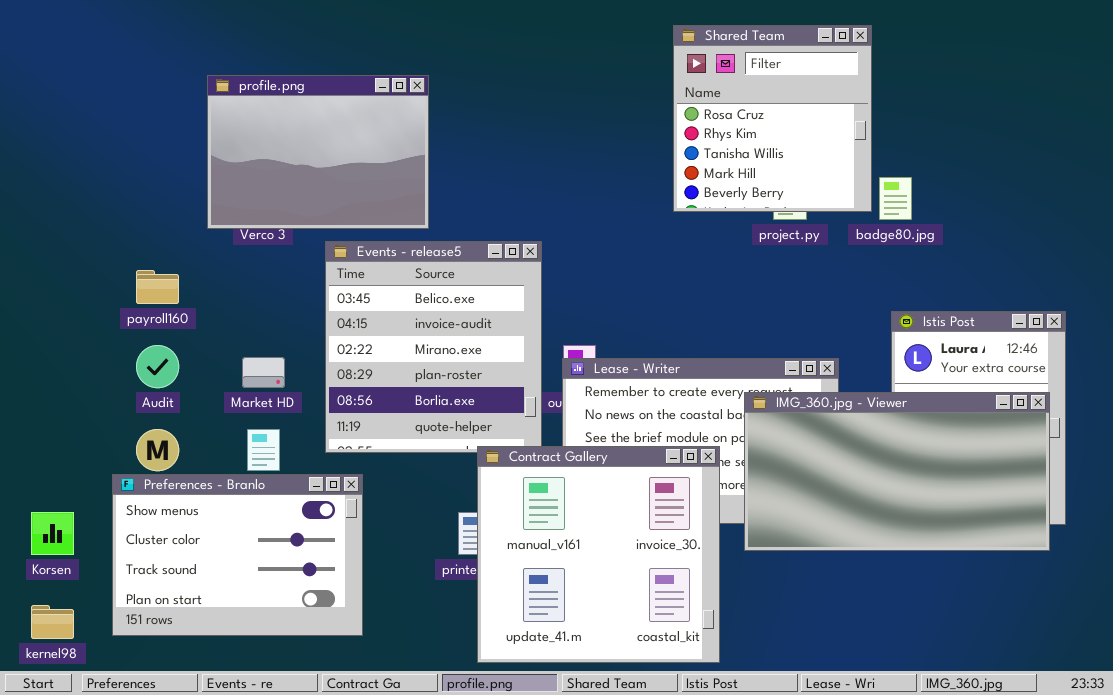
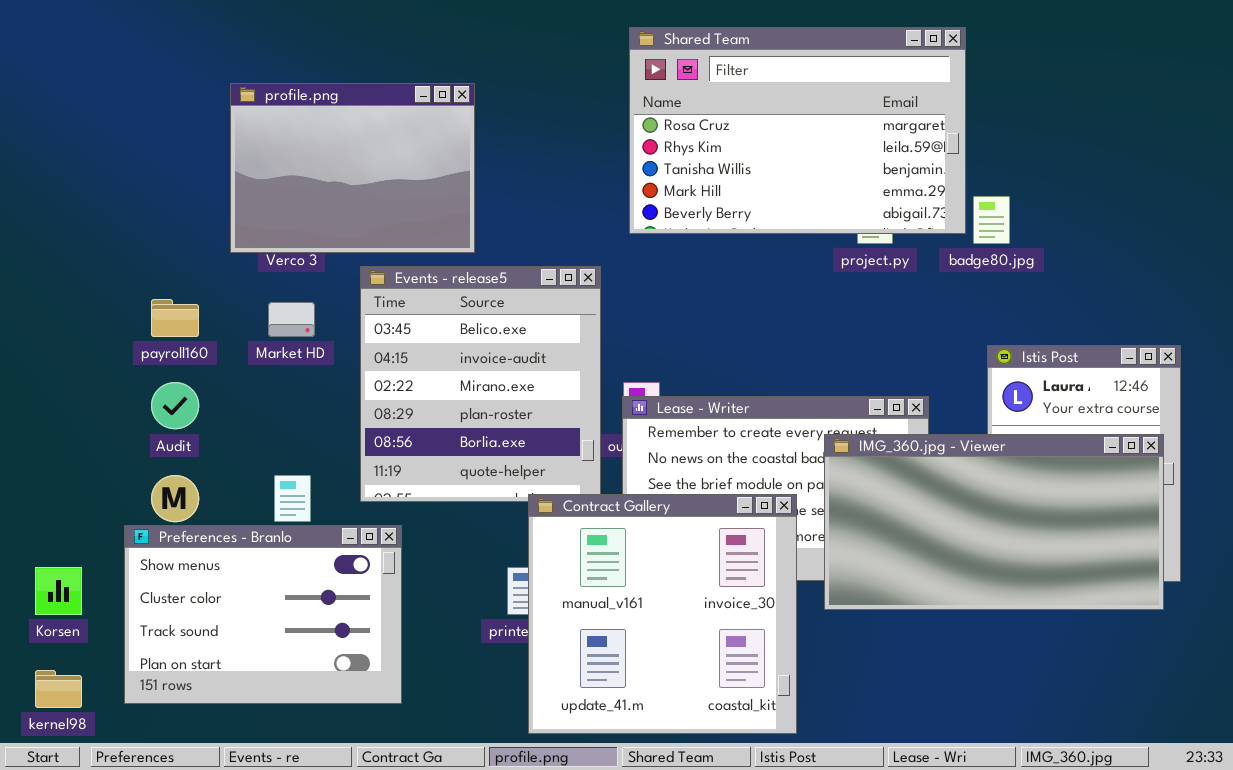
Shared Team: [673,25,872,212] -> [629,27,966,234], resized
Market HD: [242,357,285,388] -> [268,302,315,337], moved

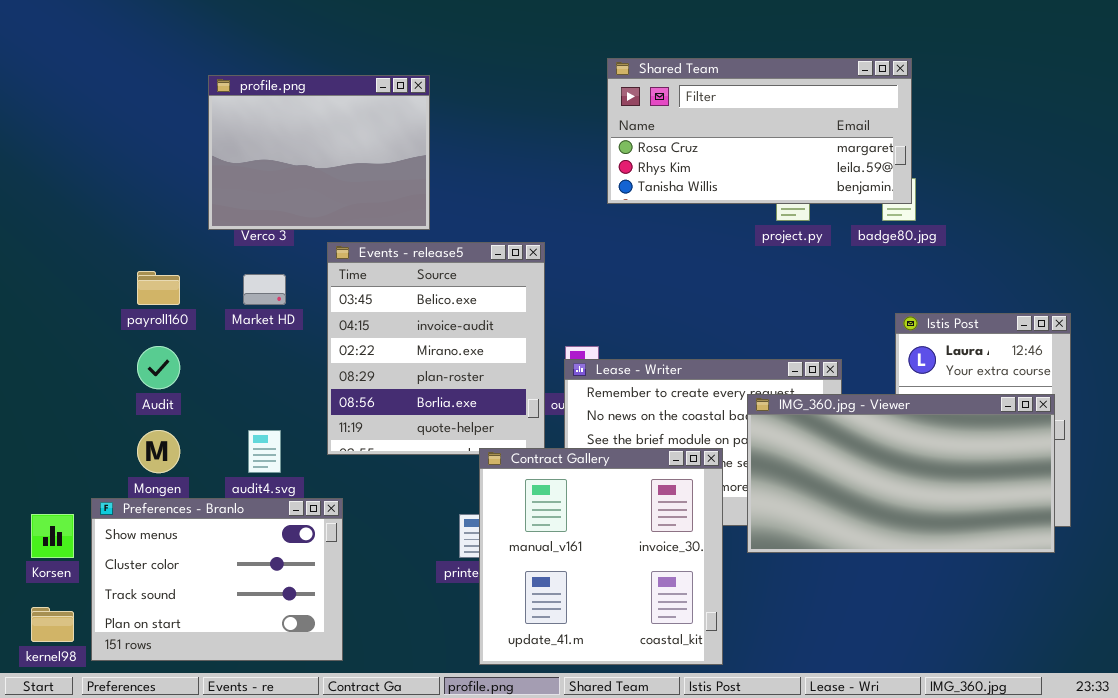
Shared Team: [629,27,966,234] -> [607,58,912,204], moved, resized
Preferences - Branlo: [124,525,402,704] -> [91,498,343,661], moved

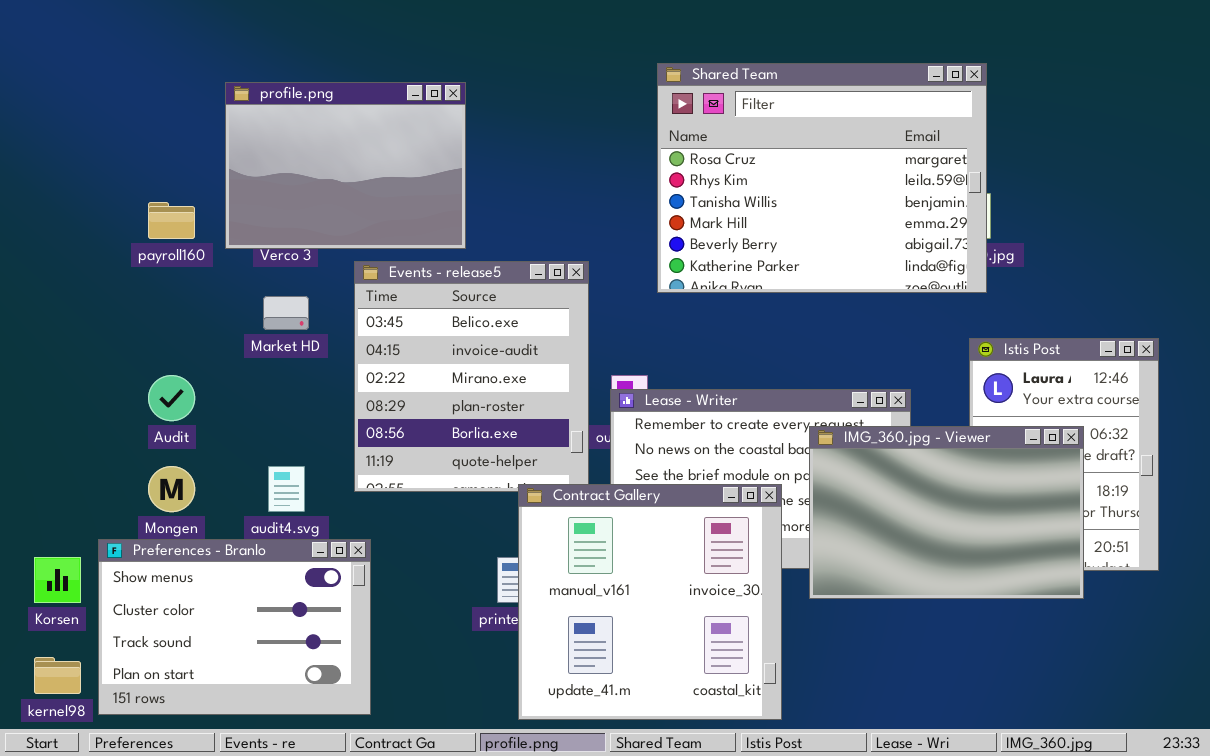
Shared Team: [607,58,912,204] -> [657,63,987,293], resized
payroll160: [137,271,180,305] -> [148,202,195,239], moved
IMG_360.jpg - Viewer: [747,394,1055,553] -> [809,426,1084,599], resized

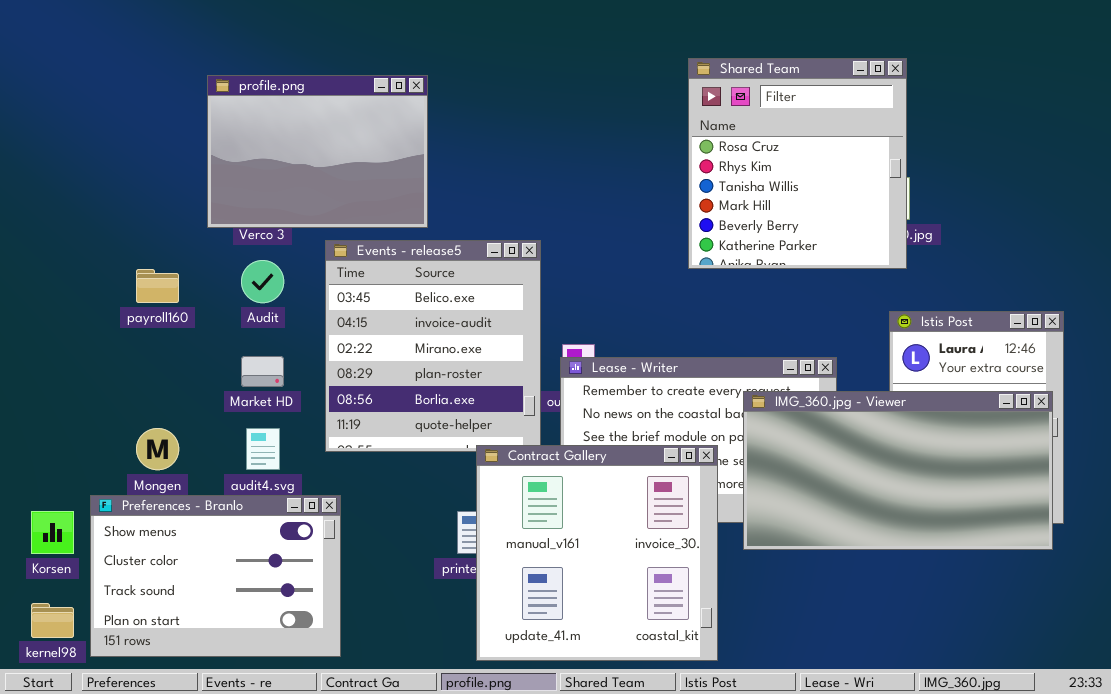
Shared Team: [657,63,987,293] -> [688,58,907,269], resized
payroll160: [148,202,195,239] -> [136,269,179,303], moved
Market HD: [263,296,309,330] -> [241,356,284,387], moved
Audit: [148,375,195,421] -> [241,260,284,303], moved
IMG_360.jpg - Viewer: [809,426,1084,599] -> [743,391,1053,550], resized

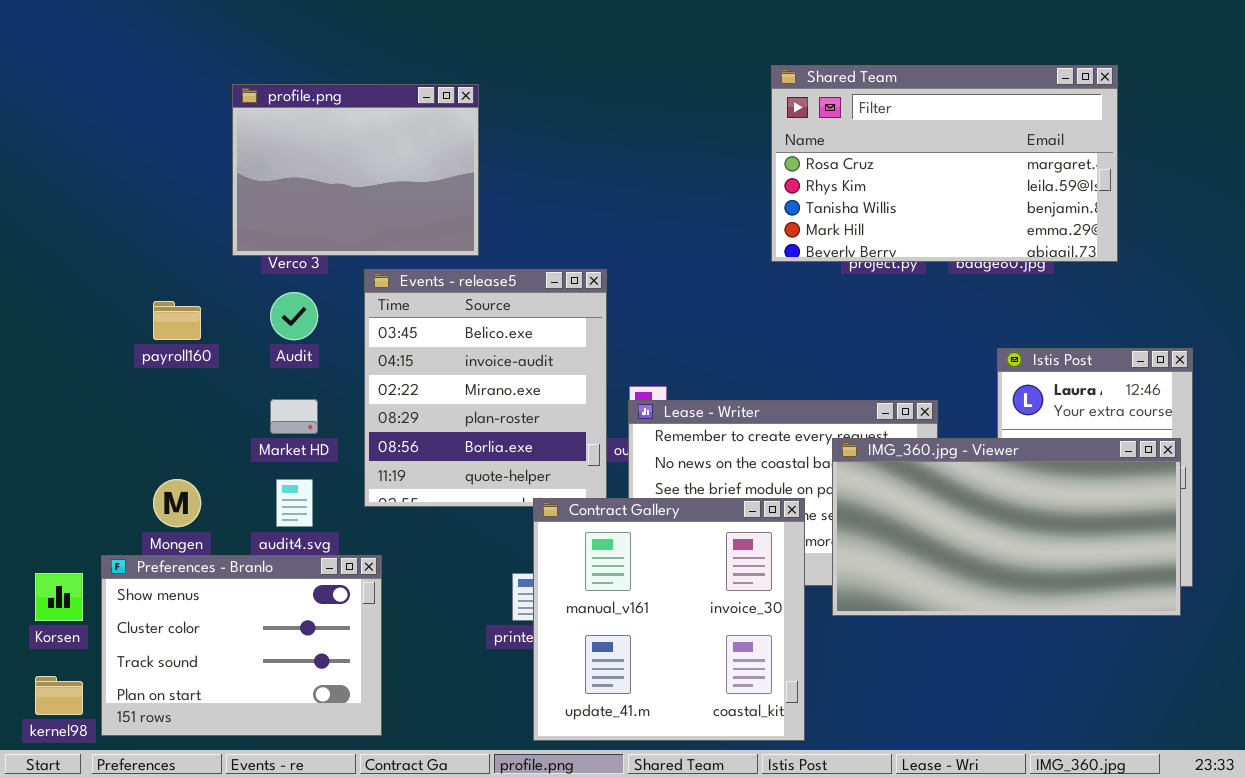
Shared Team: [688,58,907,269] -> [771,65,1118,262], resized

